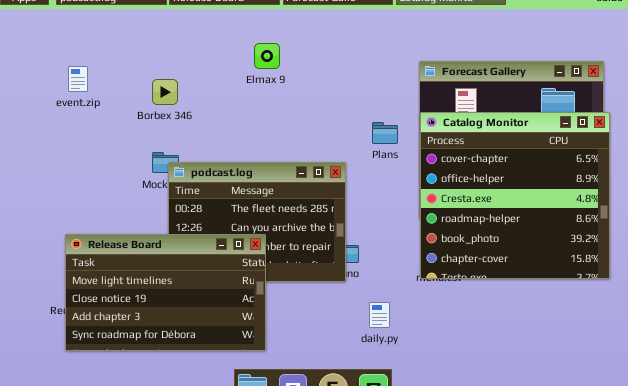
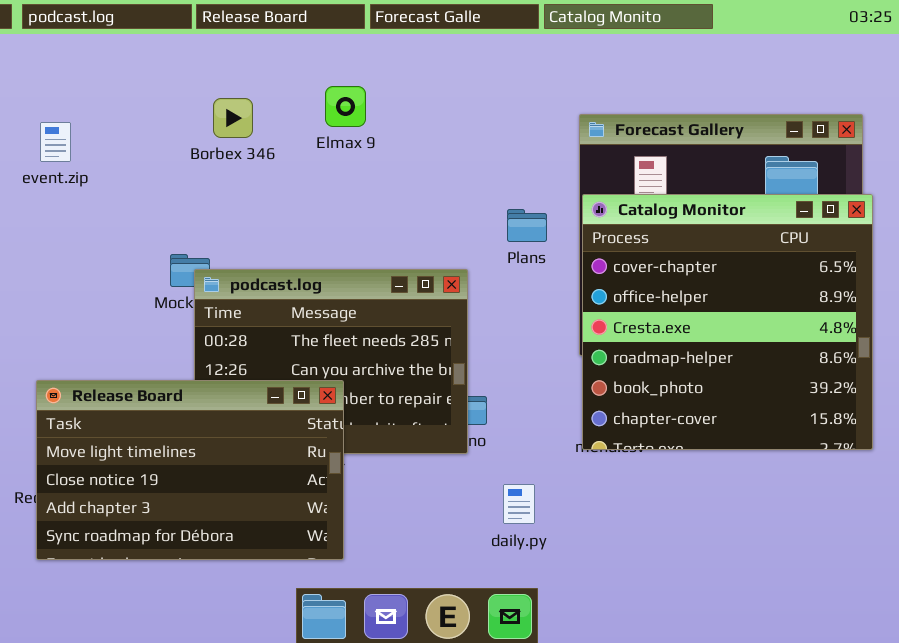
Borbex 346: [152,79,178,105] -> [213,98,253,138], moved

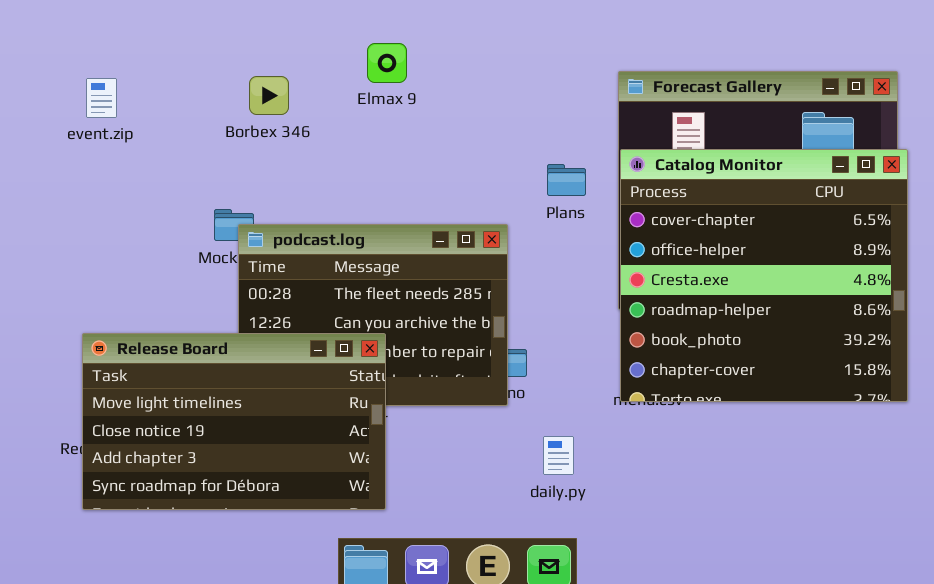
Borbex 346: [213,98,253,138] -> [249,76,289,115], moved

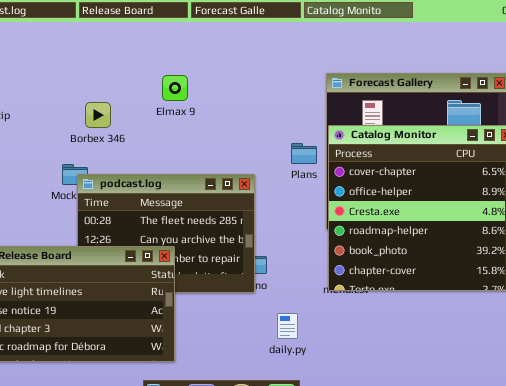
Elmax 9: [367,43,407,83] -> [162,75,188,101], moved
Borbex 346: [249,76,289,115] -> [85,102,111,128], moved
Plans: [547,164,586,196] -> [291,143,317,164], moved

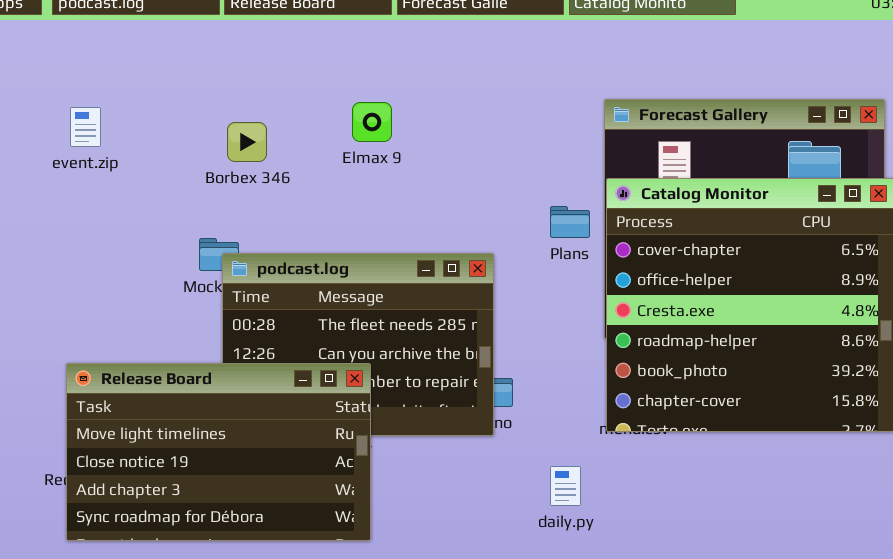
Borbex 346: [85,102,111,128] -> [227,122,267,162], moved
daily.py: [277,313,298,339] -> [550,466,581,506], moved

